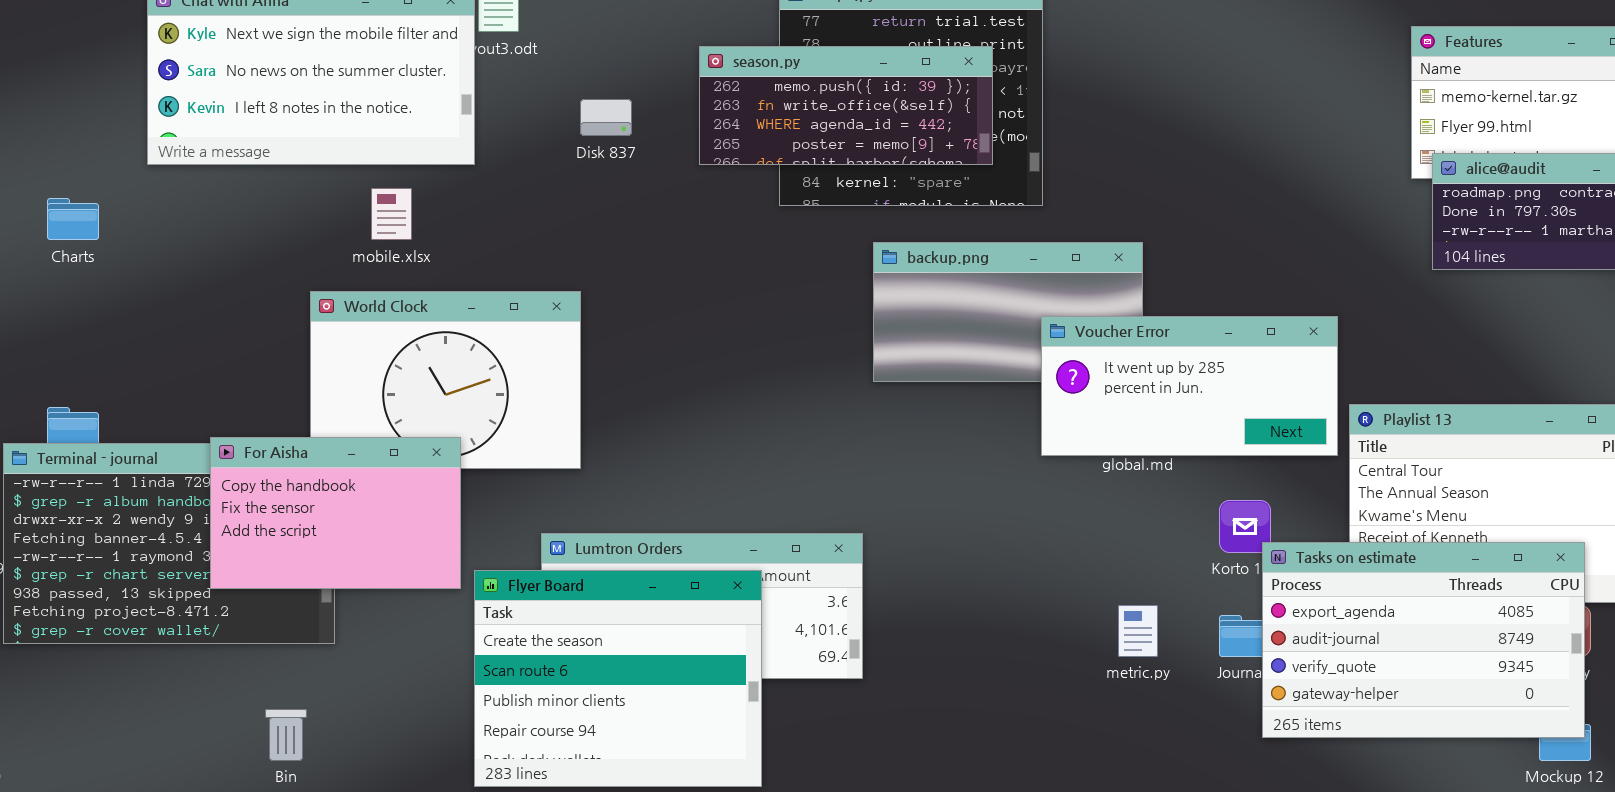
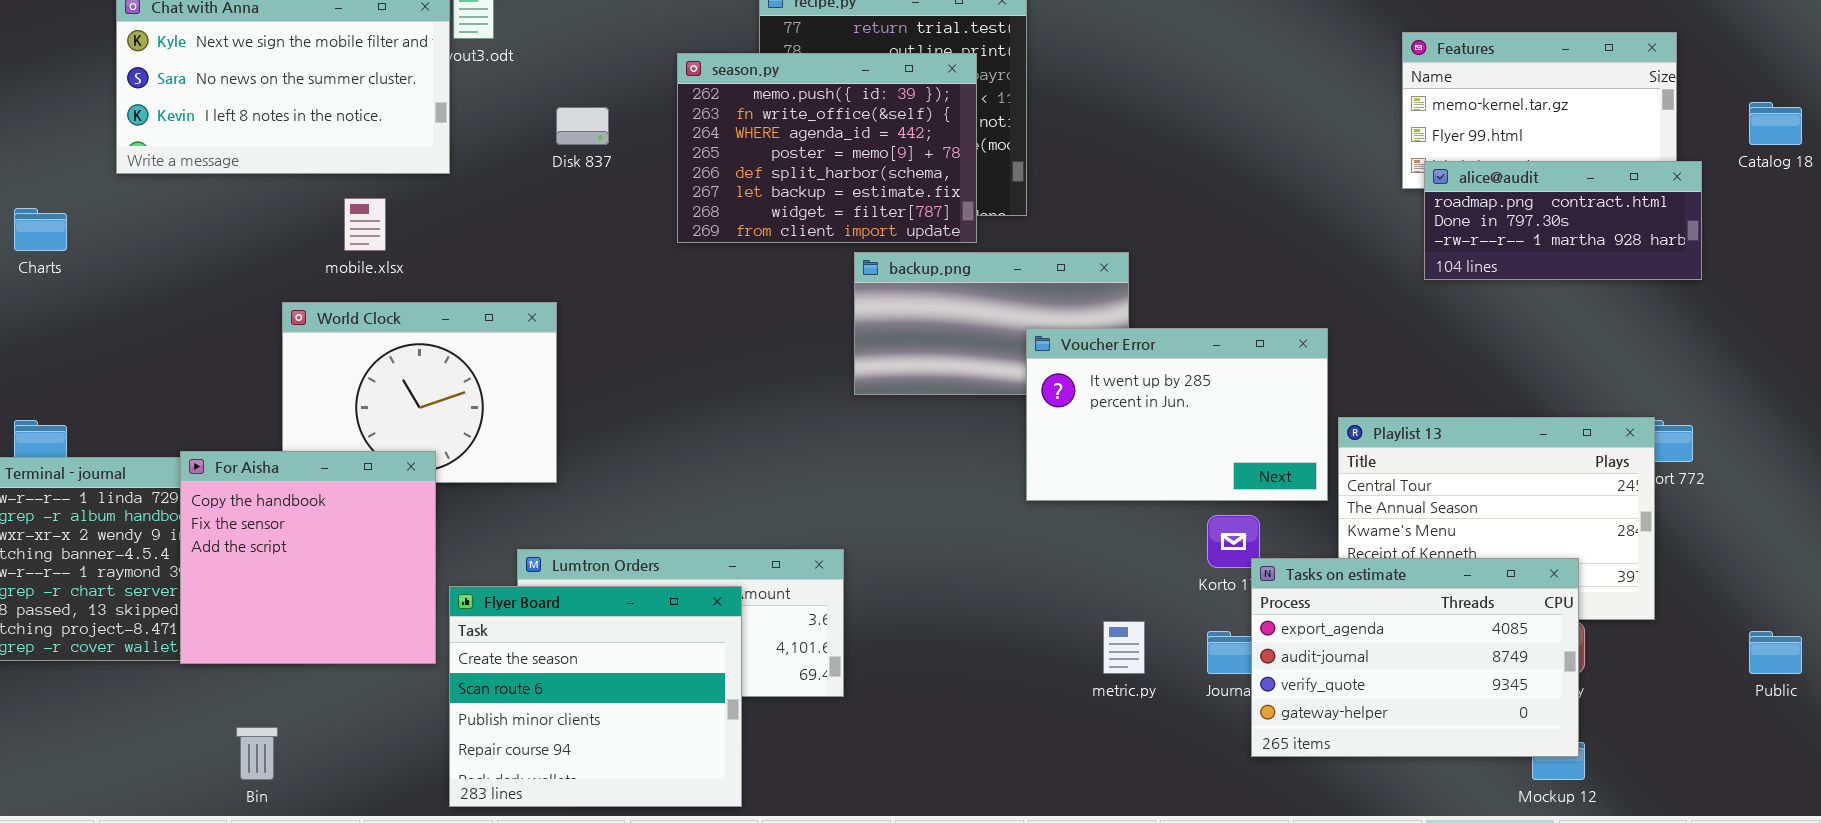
season.py: [699,46,993,165] -> [677,53,977,243], resized
Voucher Error: [1041,316,1338,456] -> [1026,328,1328,501], resized
For Aisha: [210,437,461,589] -> [180,451,436,664], resized

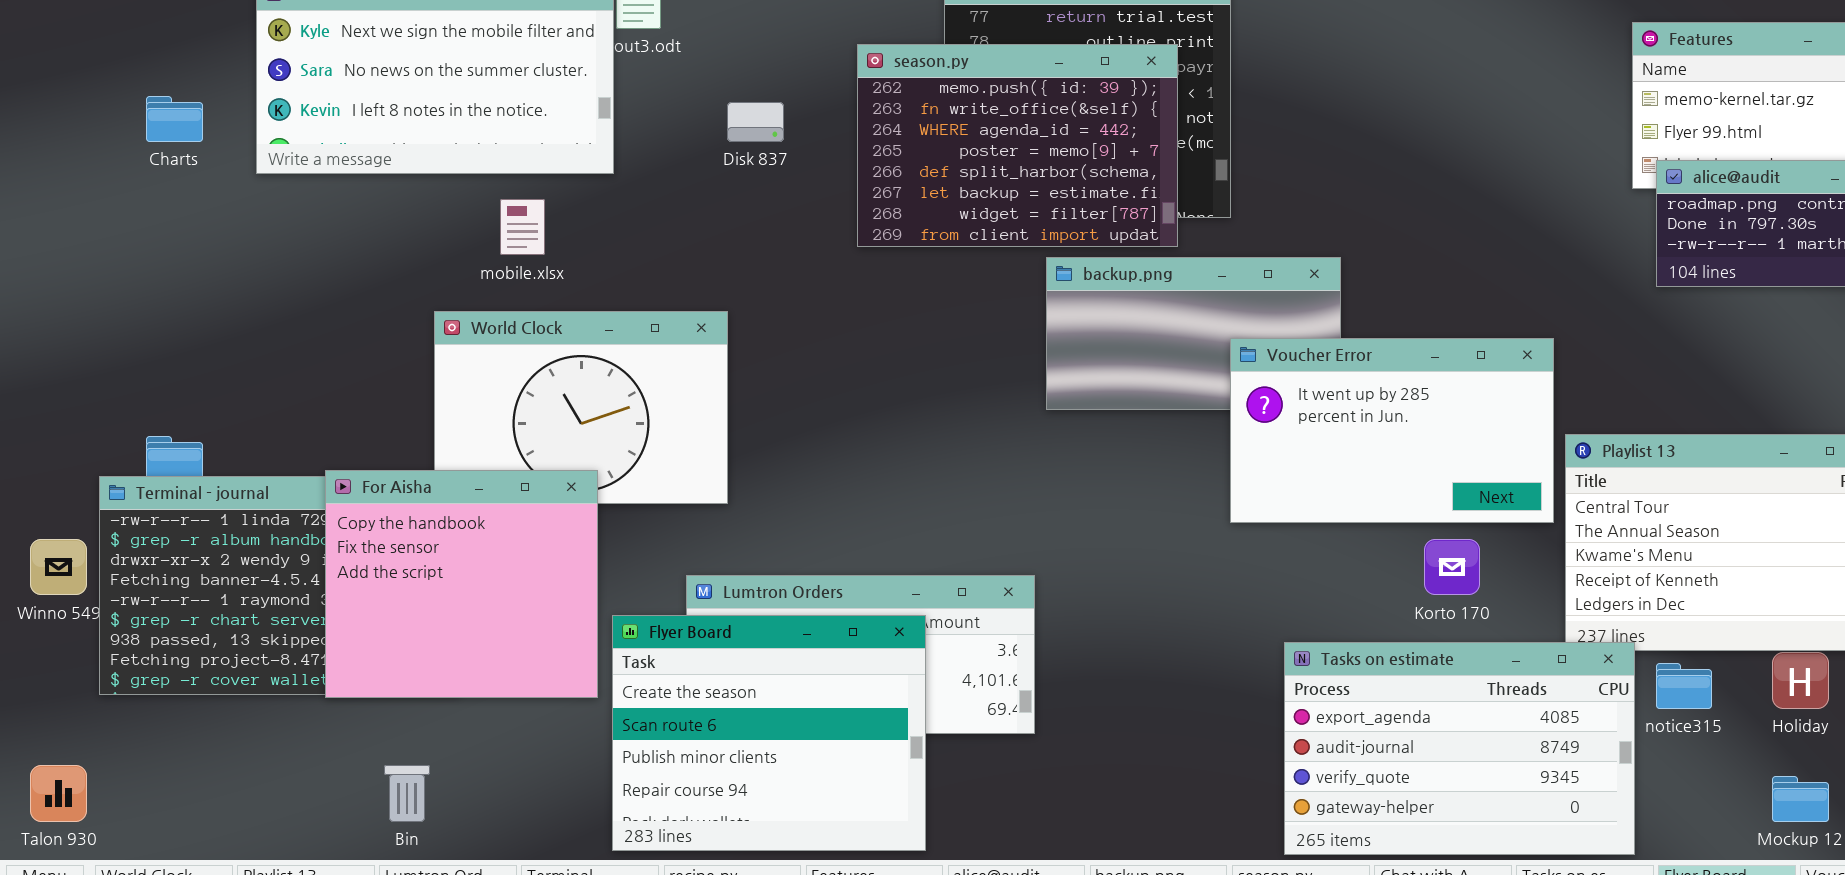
Charts: [14,208,67,251] -> [146,96,203,142], moved
Tasks on estimate: [1251,558,1579,757] -> [1284,642,1635,855], moved

